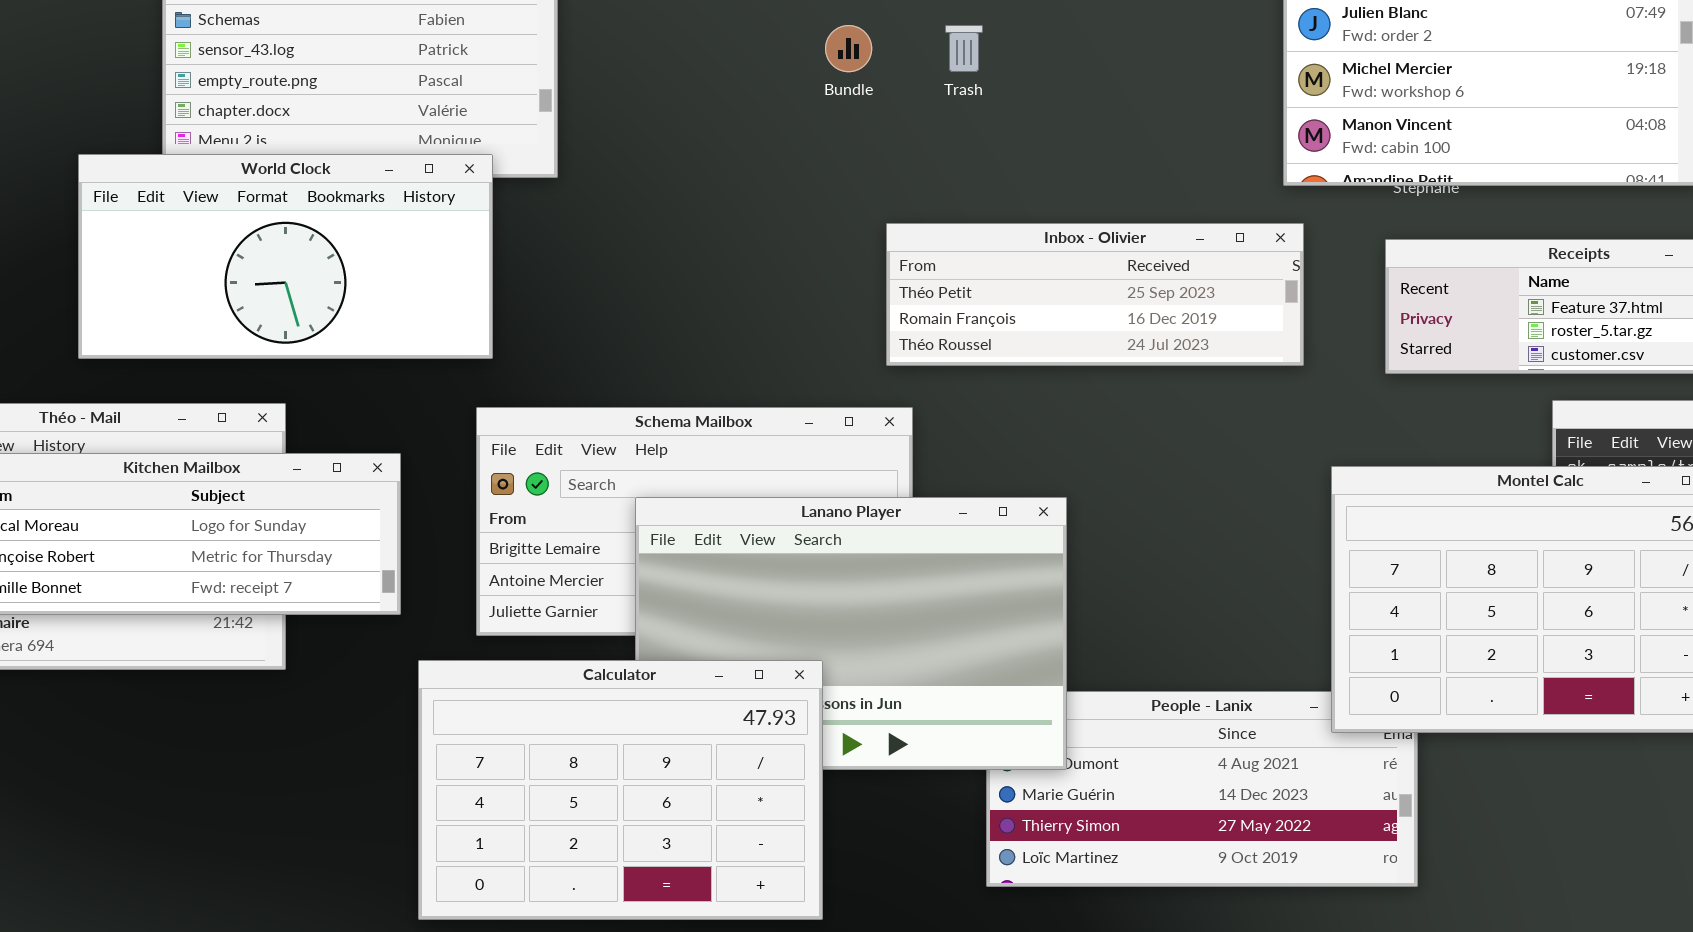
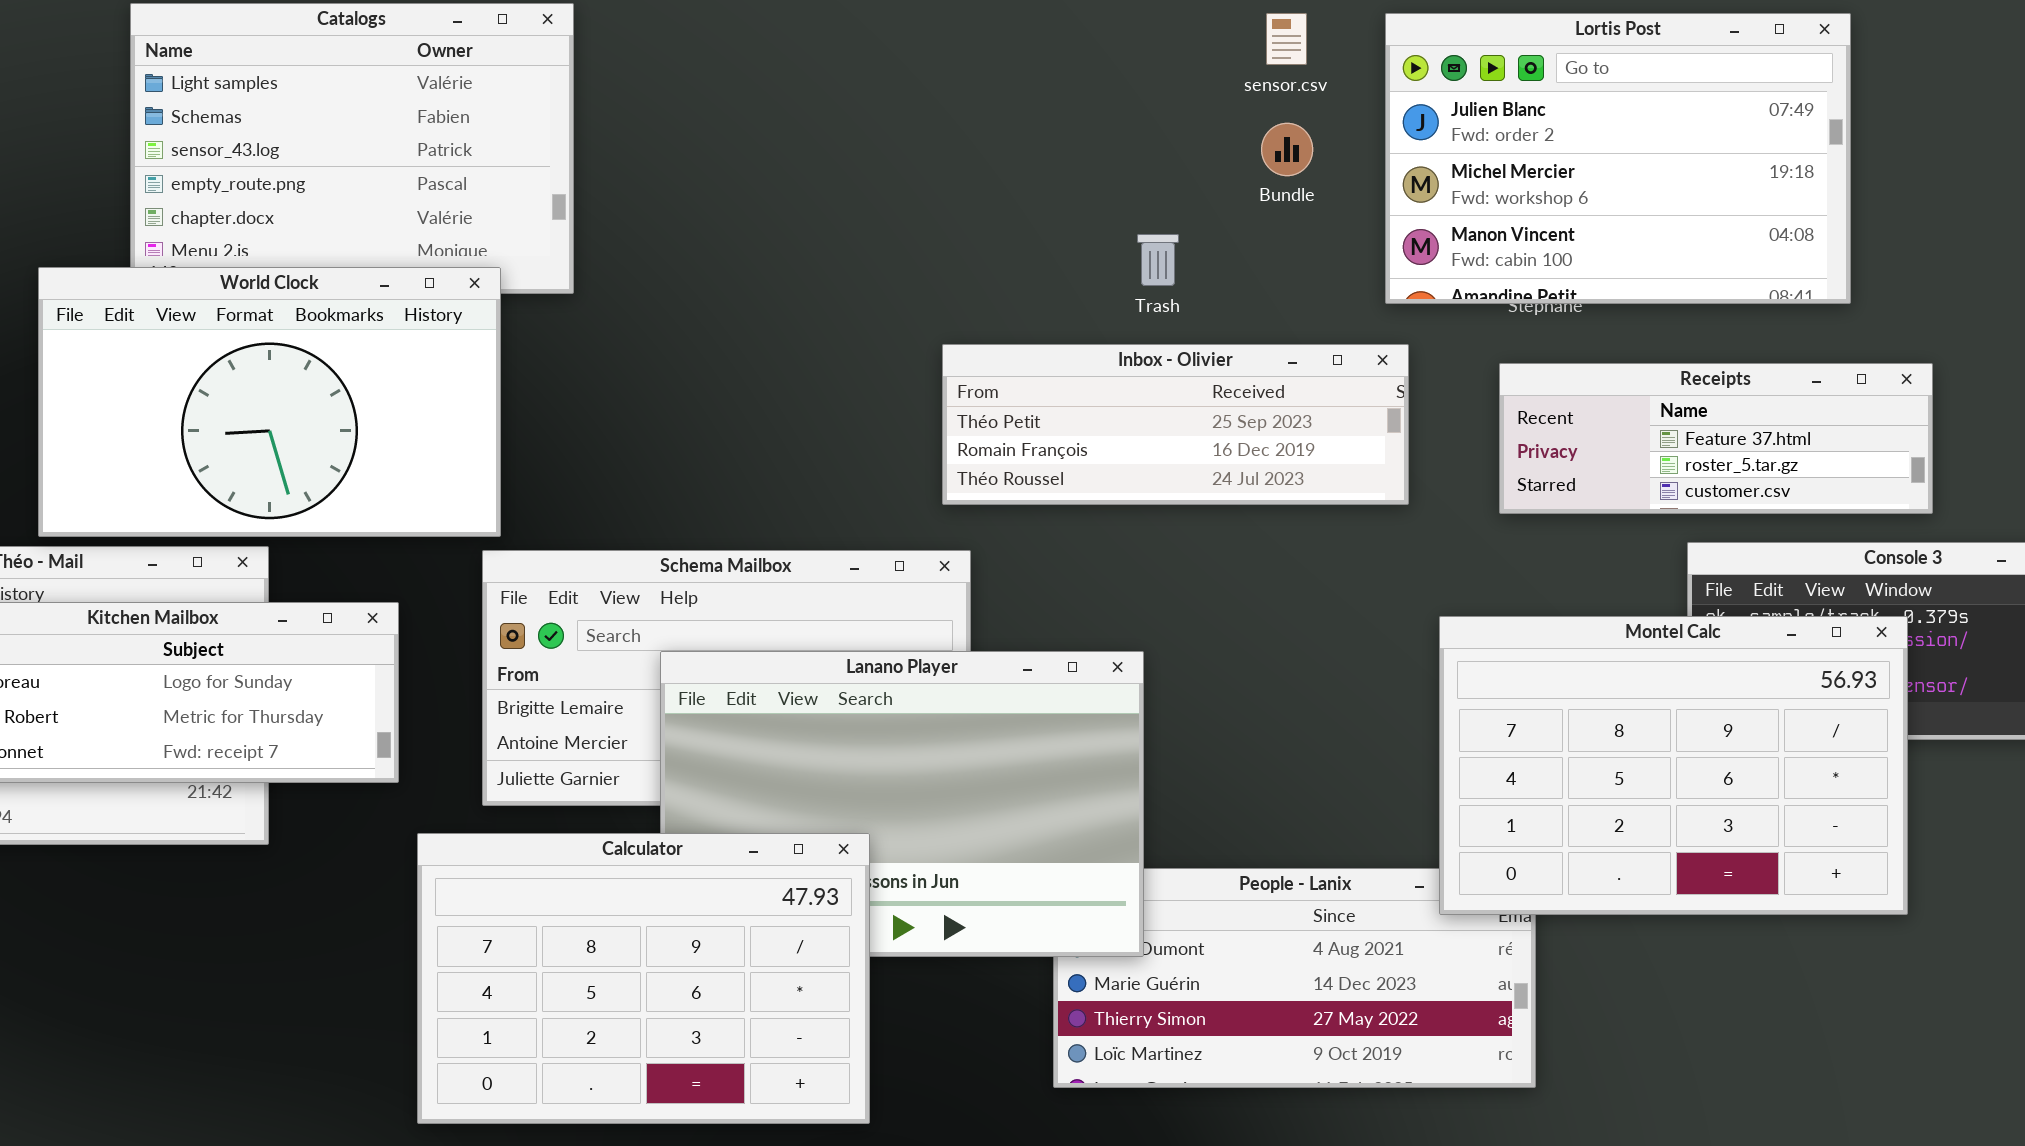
Bundle: [825,25,872,72] -> [1261,123,1313,176], moved
Trash: [945,25,983,72] -> [1137,234,1179,286], moved
World Clock: [78,154,493,359] -> [38,267,501,537], resized

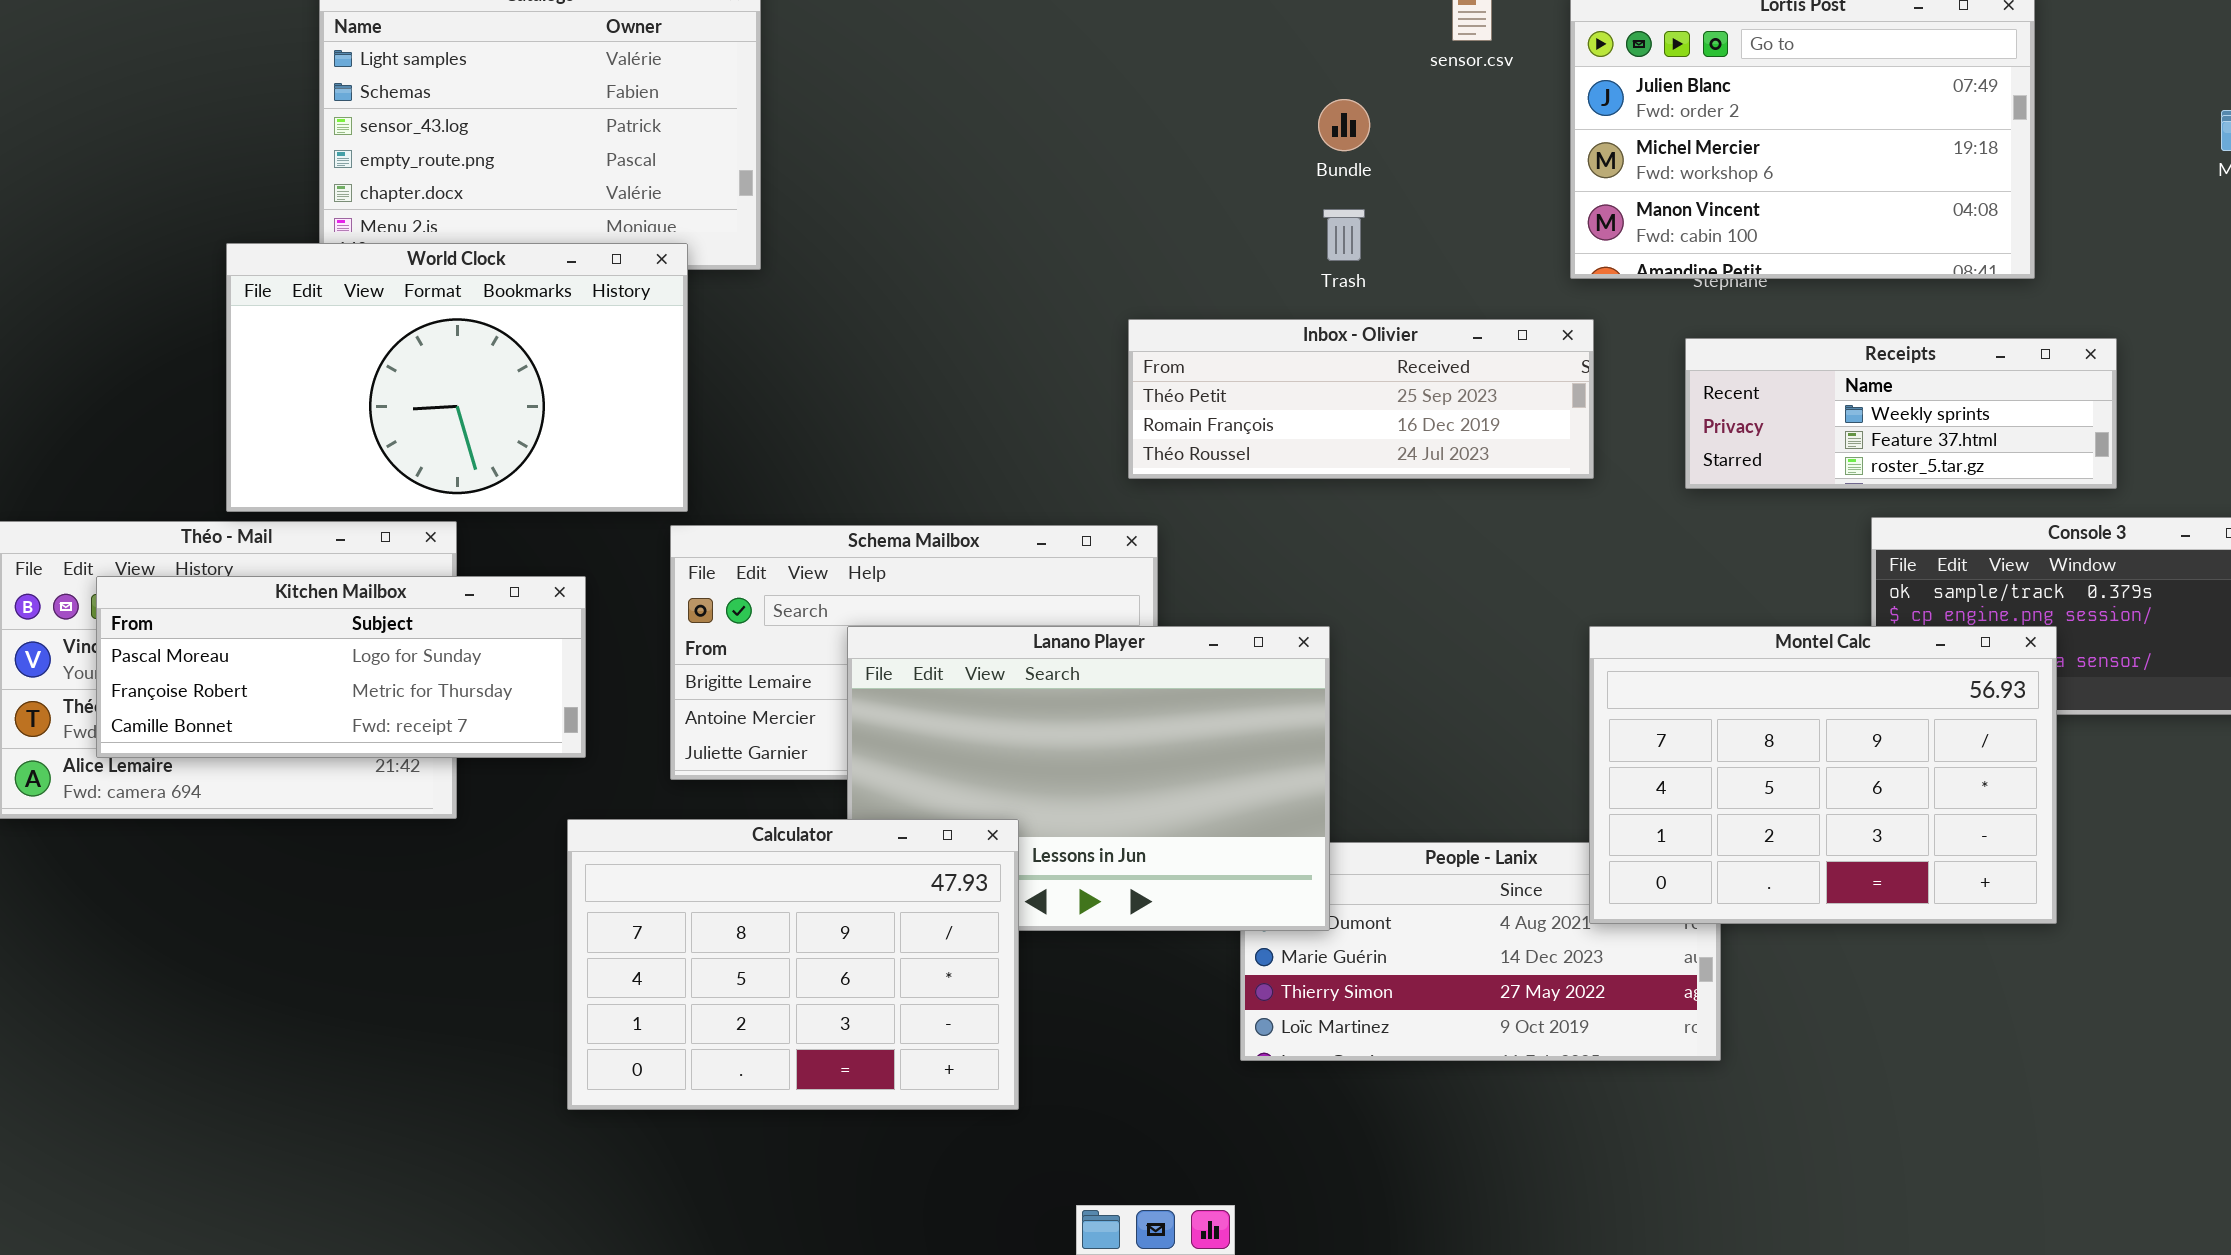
Bundle: [1261,123,1313,176] -> [1318,99,1370,151], moved
Receipts: [1499,363,1933,514] -> [1685,338,2117,489], scrolled up 1 row
Montel Calc: [1439,616,1908,915] -> [1589,626,2057,924], moved
Calculator: [417,833,870,1124] -> [567,819,1019,1110], moved

